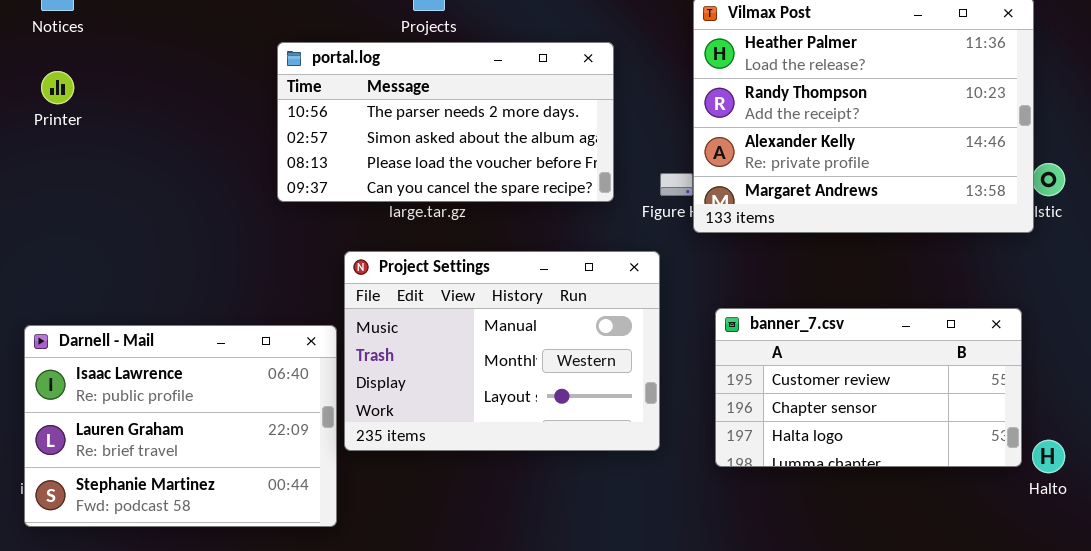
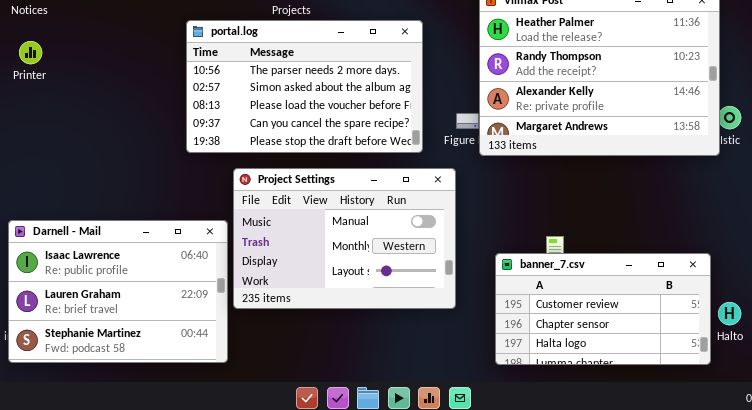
portal.log: [277,42,614,202] -> [186,20,423,153], resized
banner_7.csv: [715,308,1022,467] -> [495,253,711,365], moved

